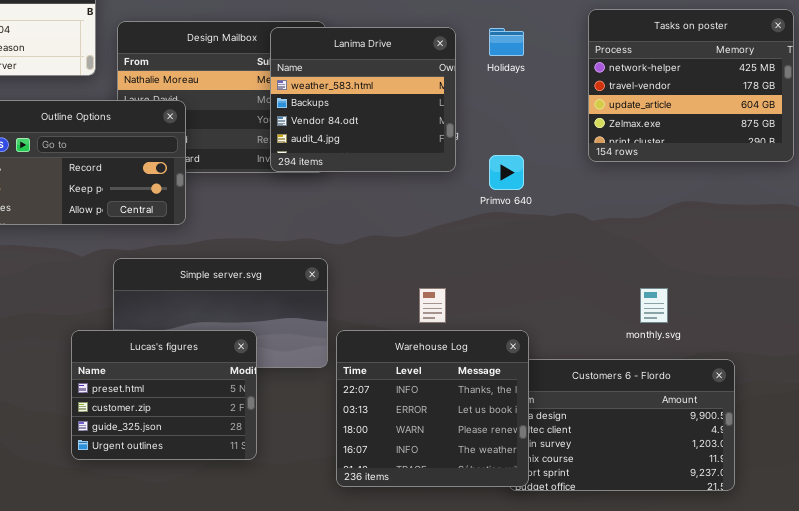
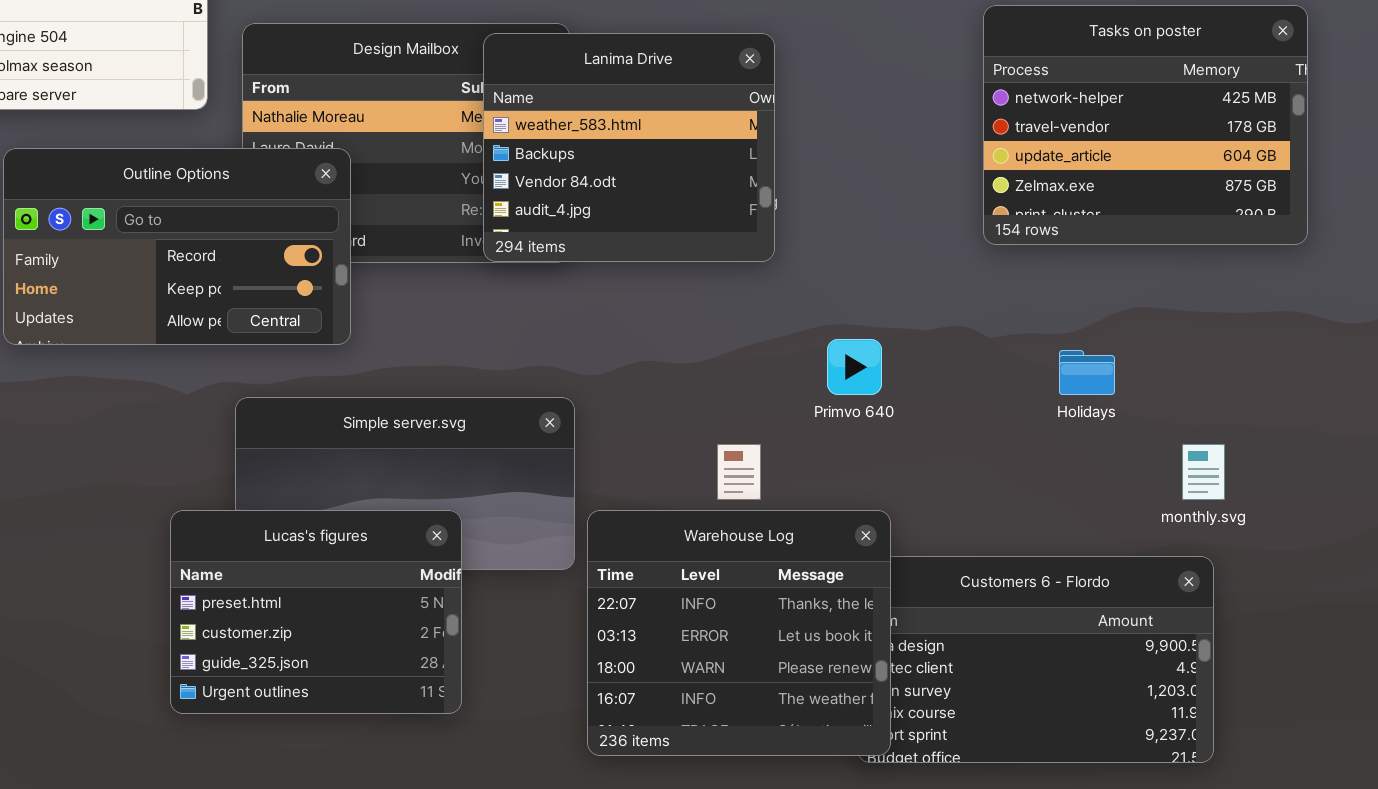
Holidays: [489,28,524,56] -> [1059,350,1115,395], moved
Primvo 640: [489,155,524,190] -> [827,339,882,395], moved
monthly.svg: [640,288,668,323] -> [1182,444,1225,500], moved

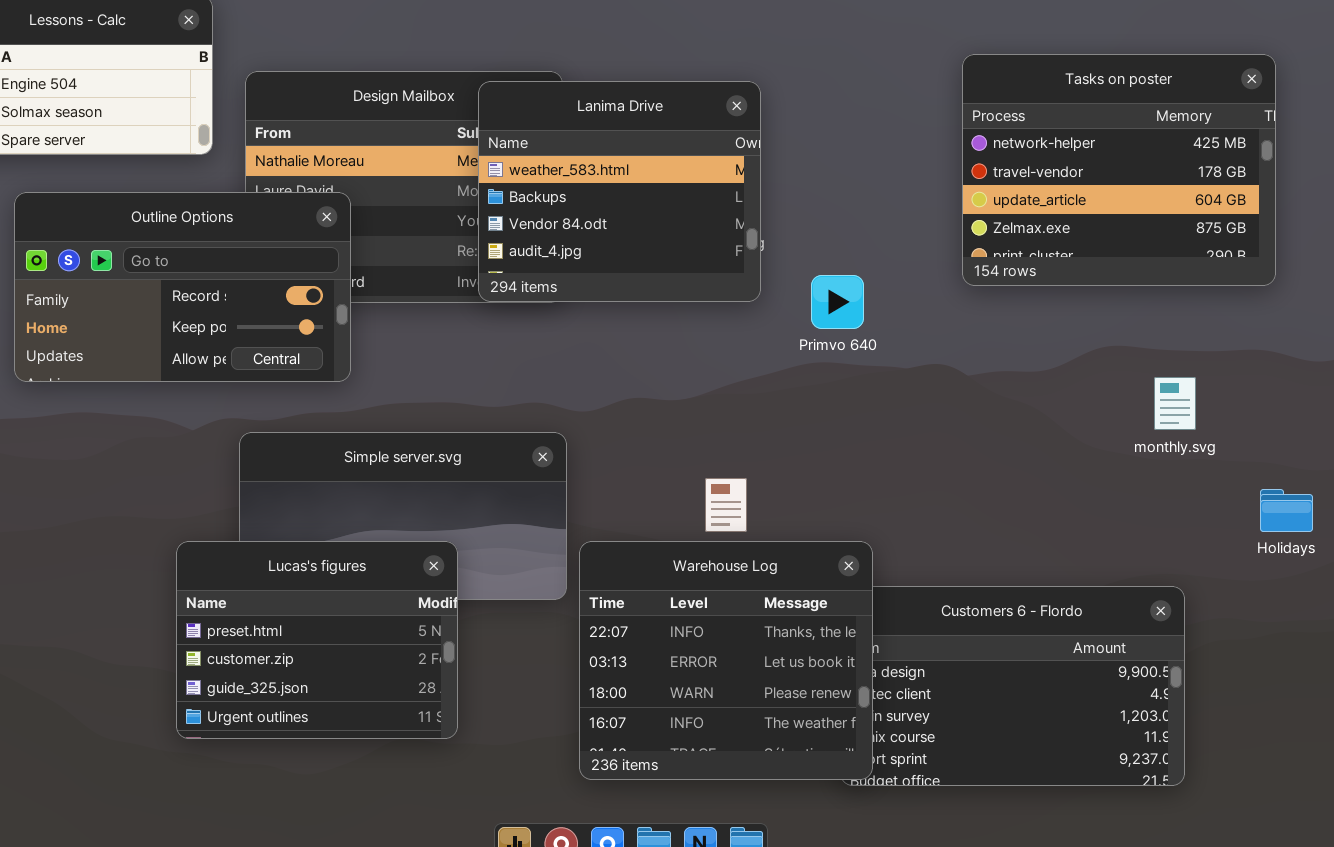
Primvo 640: [827,339,882,395] -> [811,275,864,329], moved
Holidays: [1059,350,1115,395] -> [1260,489,1313,532], moved
monthly.svg: [1182,444,1225,500] -> [1154,377,1196,430], moved

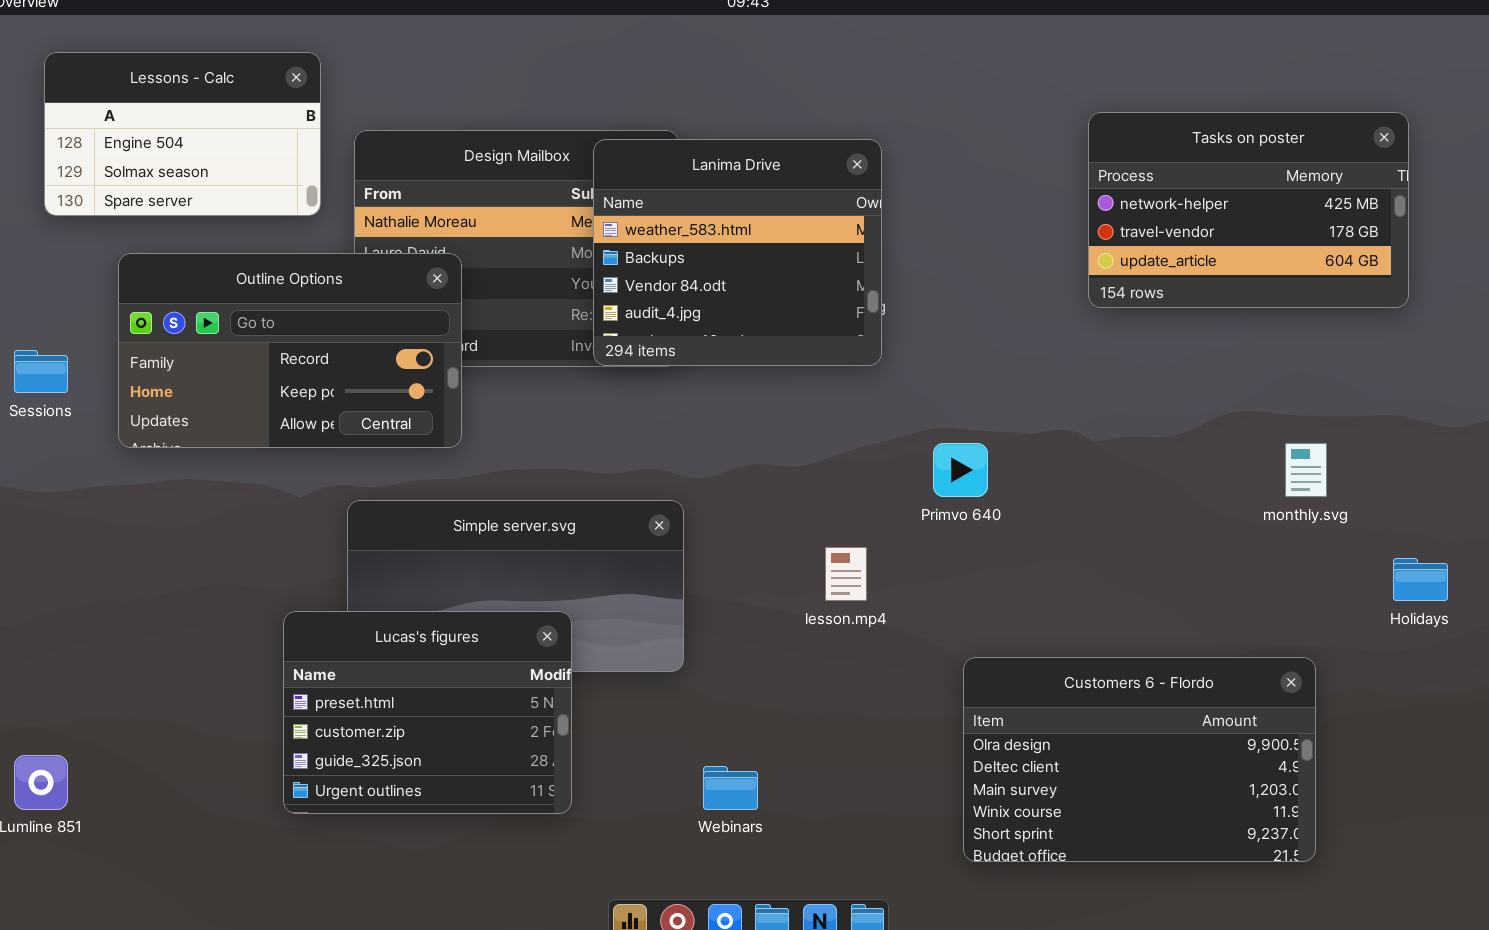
Tasks on poster: [962,54,1276,286] -> [1088,112,1409,308], resized
Primvo 640: [811,275,864,329] -> [933,443,988,497], moved
Warehouse Log: [579,541,873,780] -> none, closed

